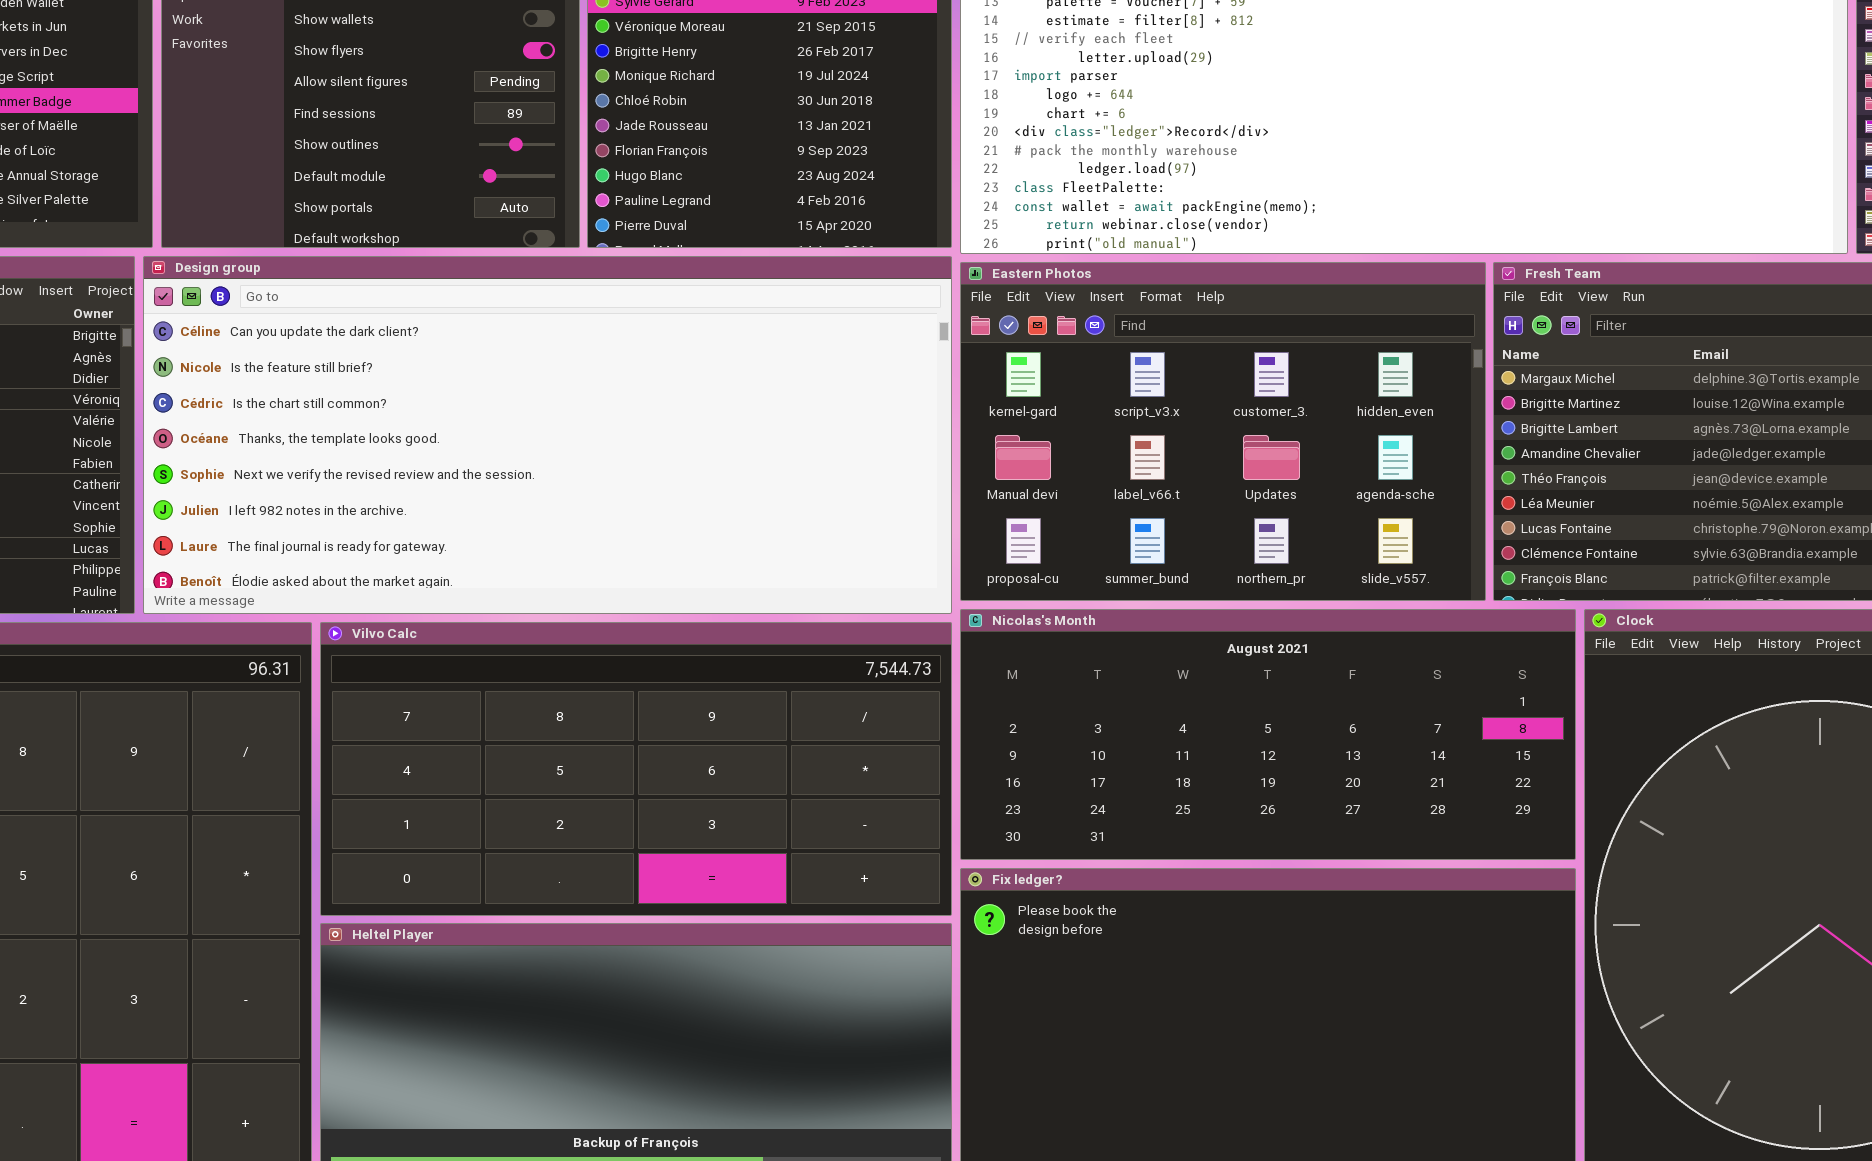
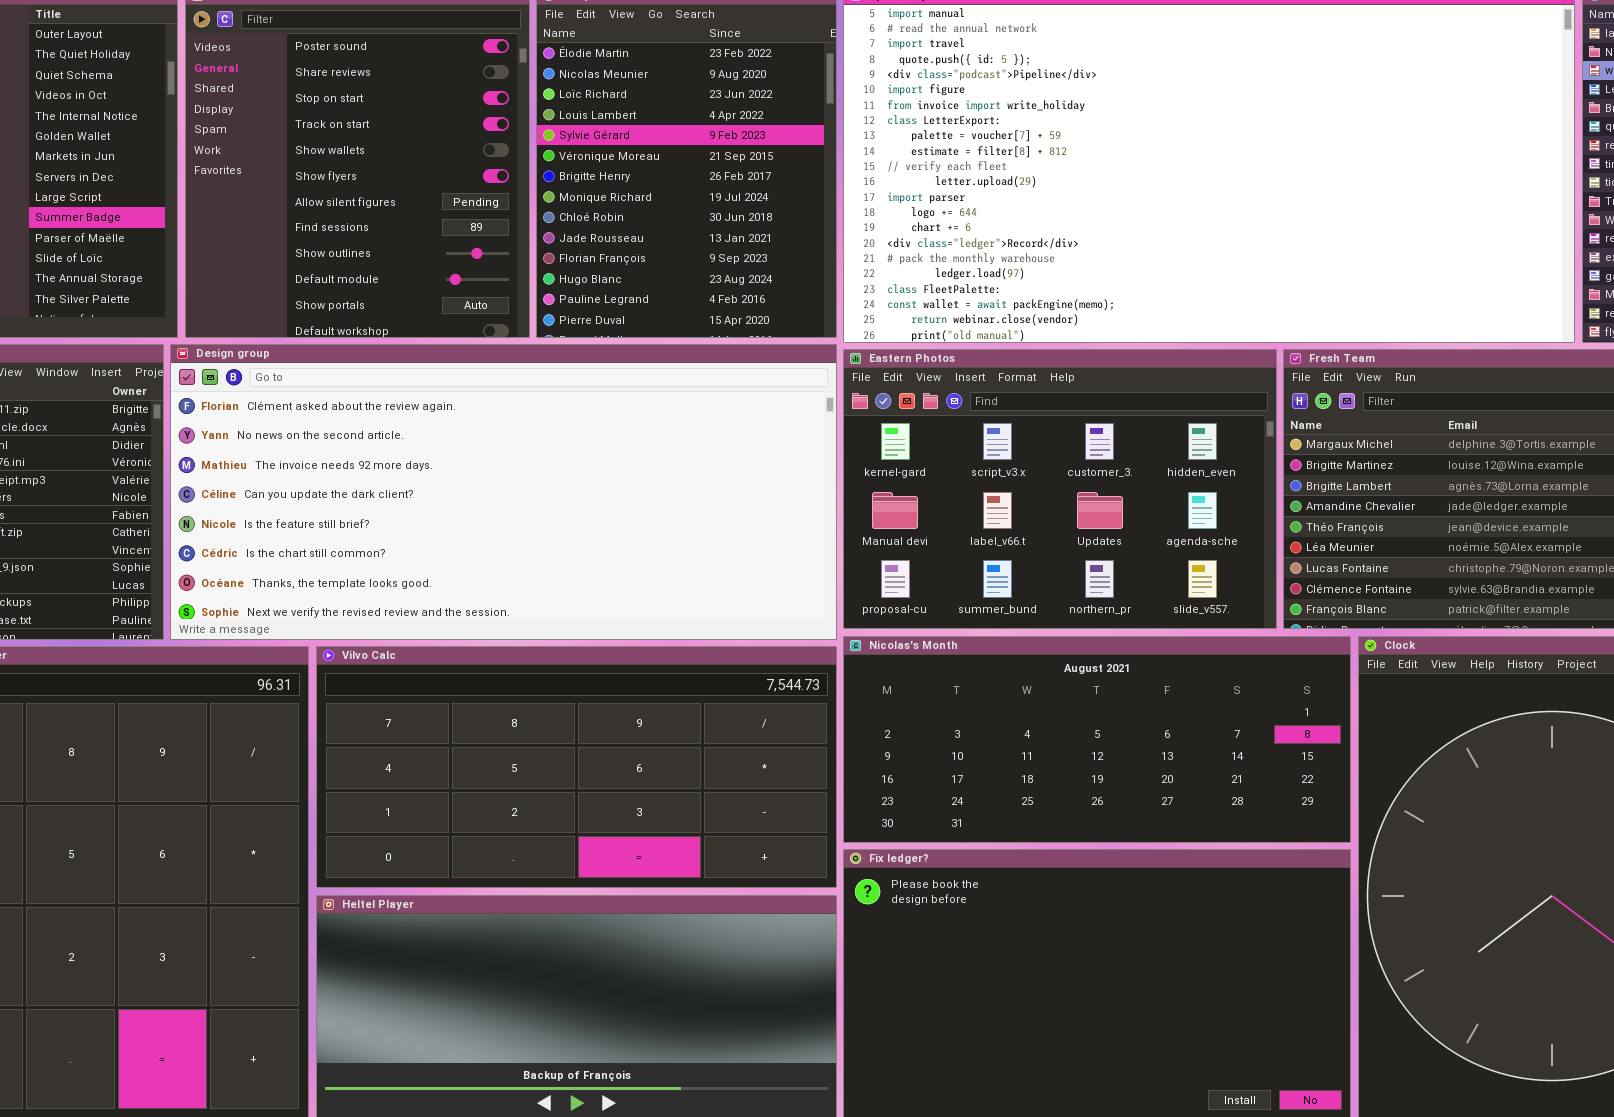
Design group: [143,256,952,614] -> [170,344,837,640], scrolled up 3 rows

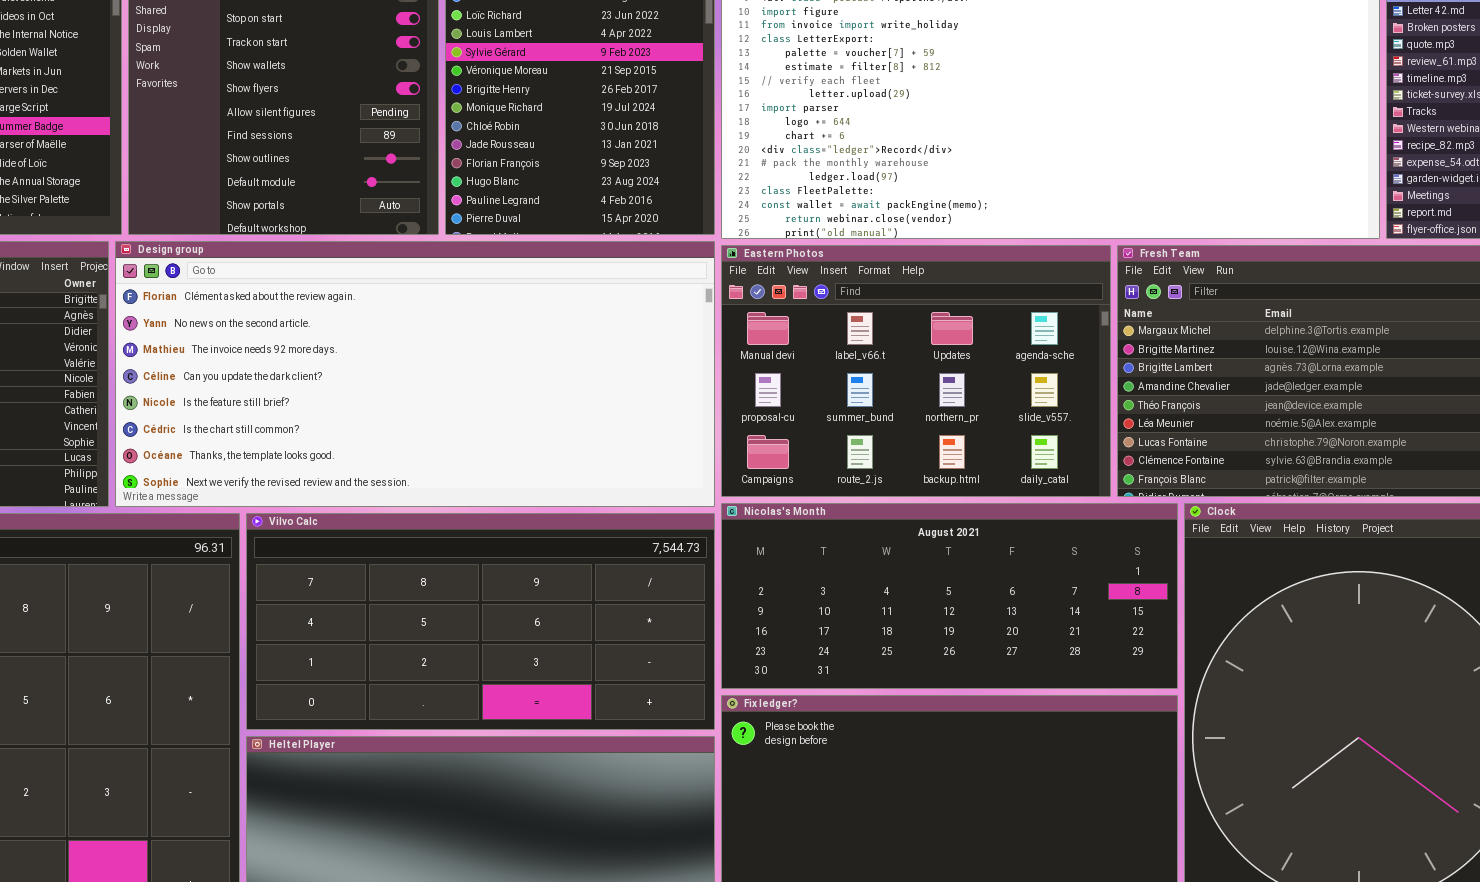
Eastern Photos: [843,349,1277,629] -> [721,245,1111,497], scrolled down 1 row

